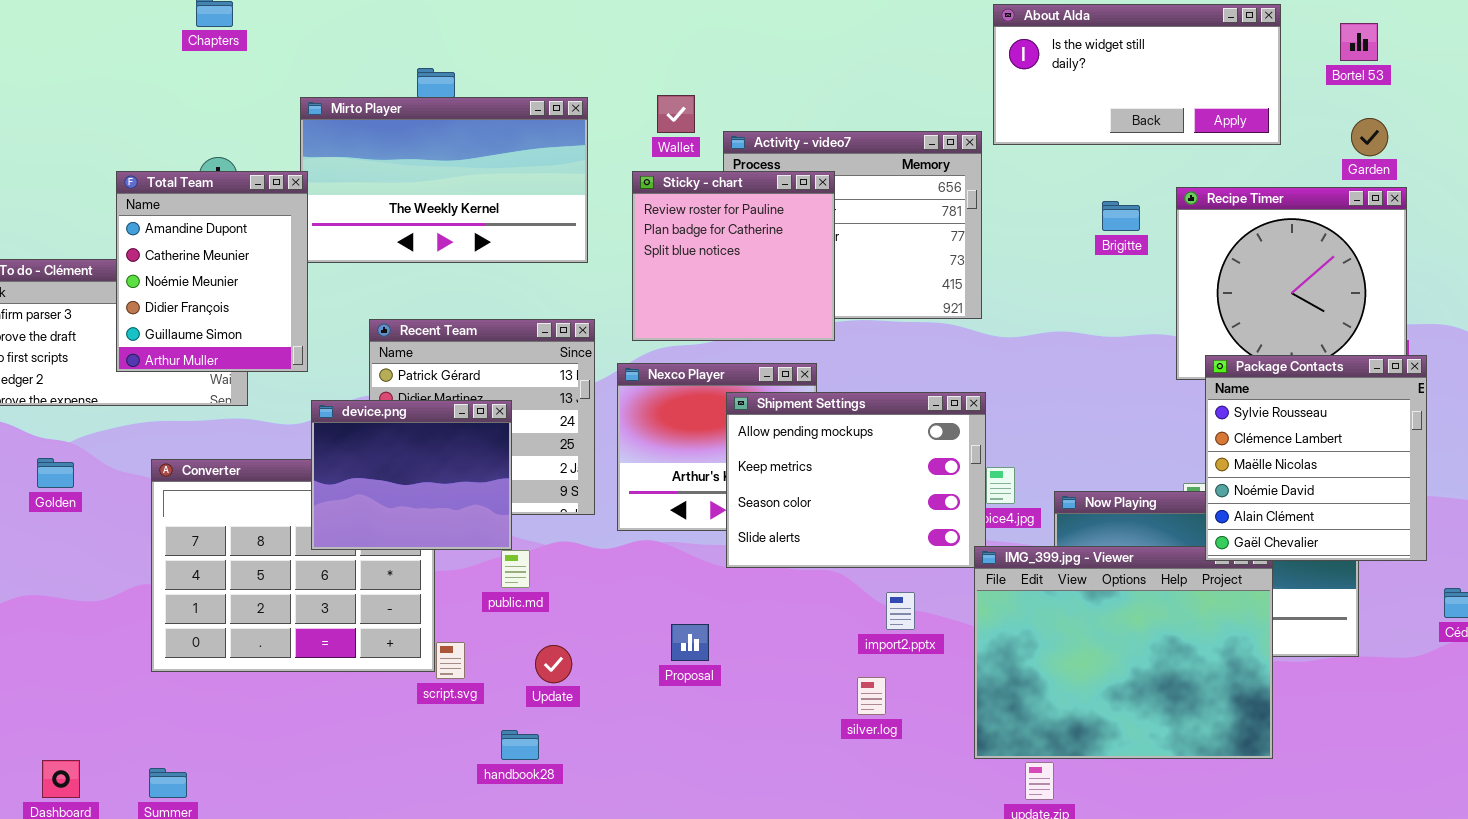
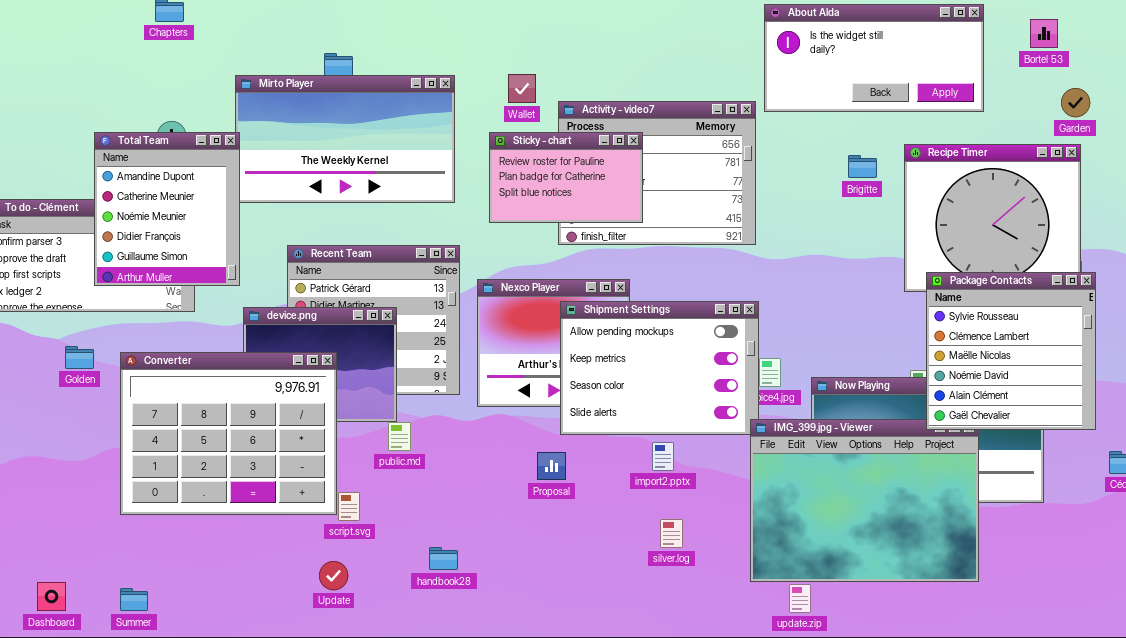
Garden: [1351,118,1388,156] -> [1061,88,1090,117], moved
Sticky - chart: [632,171,835,341] -> [489,132,643,223], resized
Golden: [37,458,74,488] -> [65,346,94,369], moved
Converter: [151,459,435,672] -> [120,352,337,515], raised
import2.pptx: [886,592,915,630] -> [652,442,674,471], moved
Proposal: [671,624,709,661] -> [537,452,566,480], moved
Update: [535,645,572,683] -> [319,561,348,590], moved
handbook28: [501,730,539,760] -> [429,547,458,570], moved

